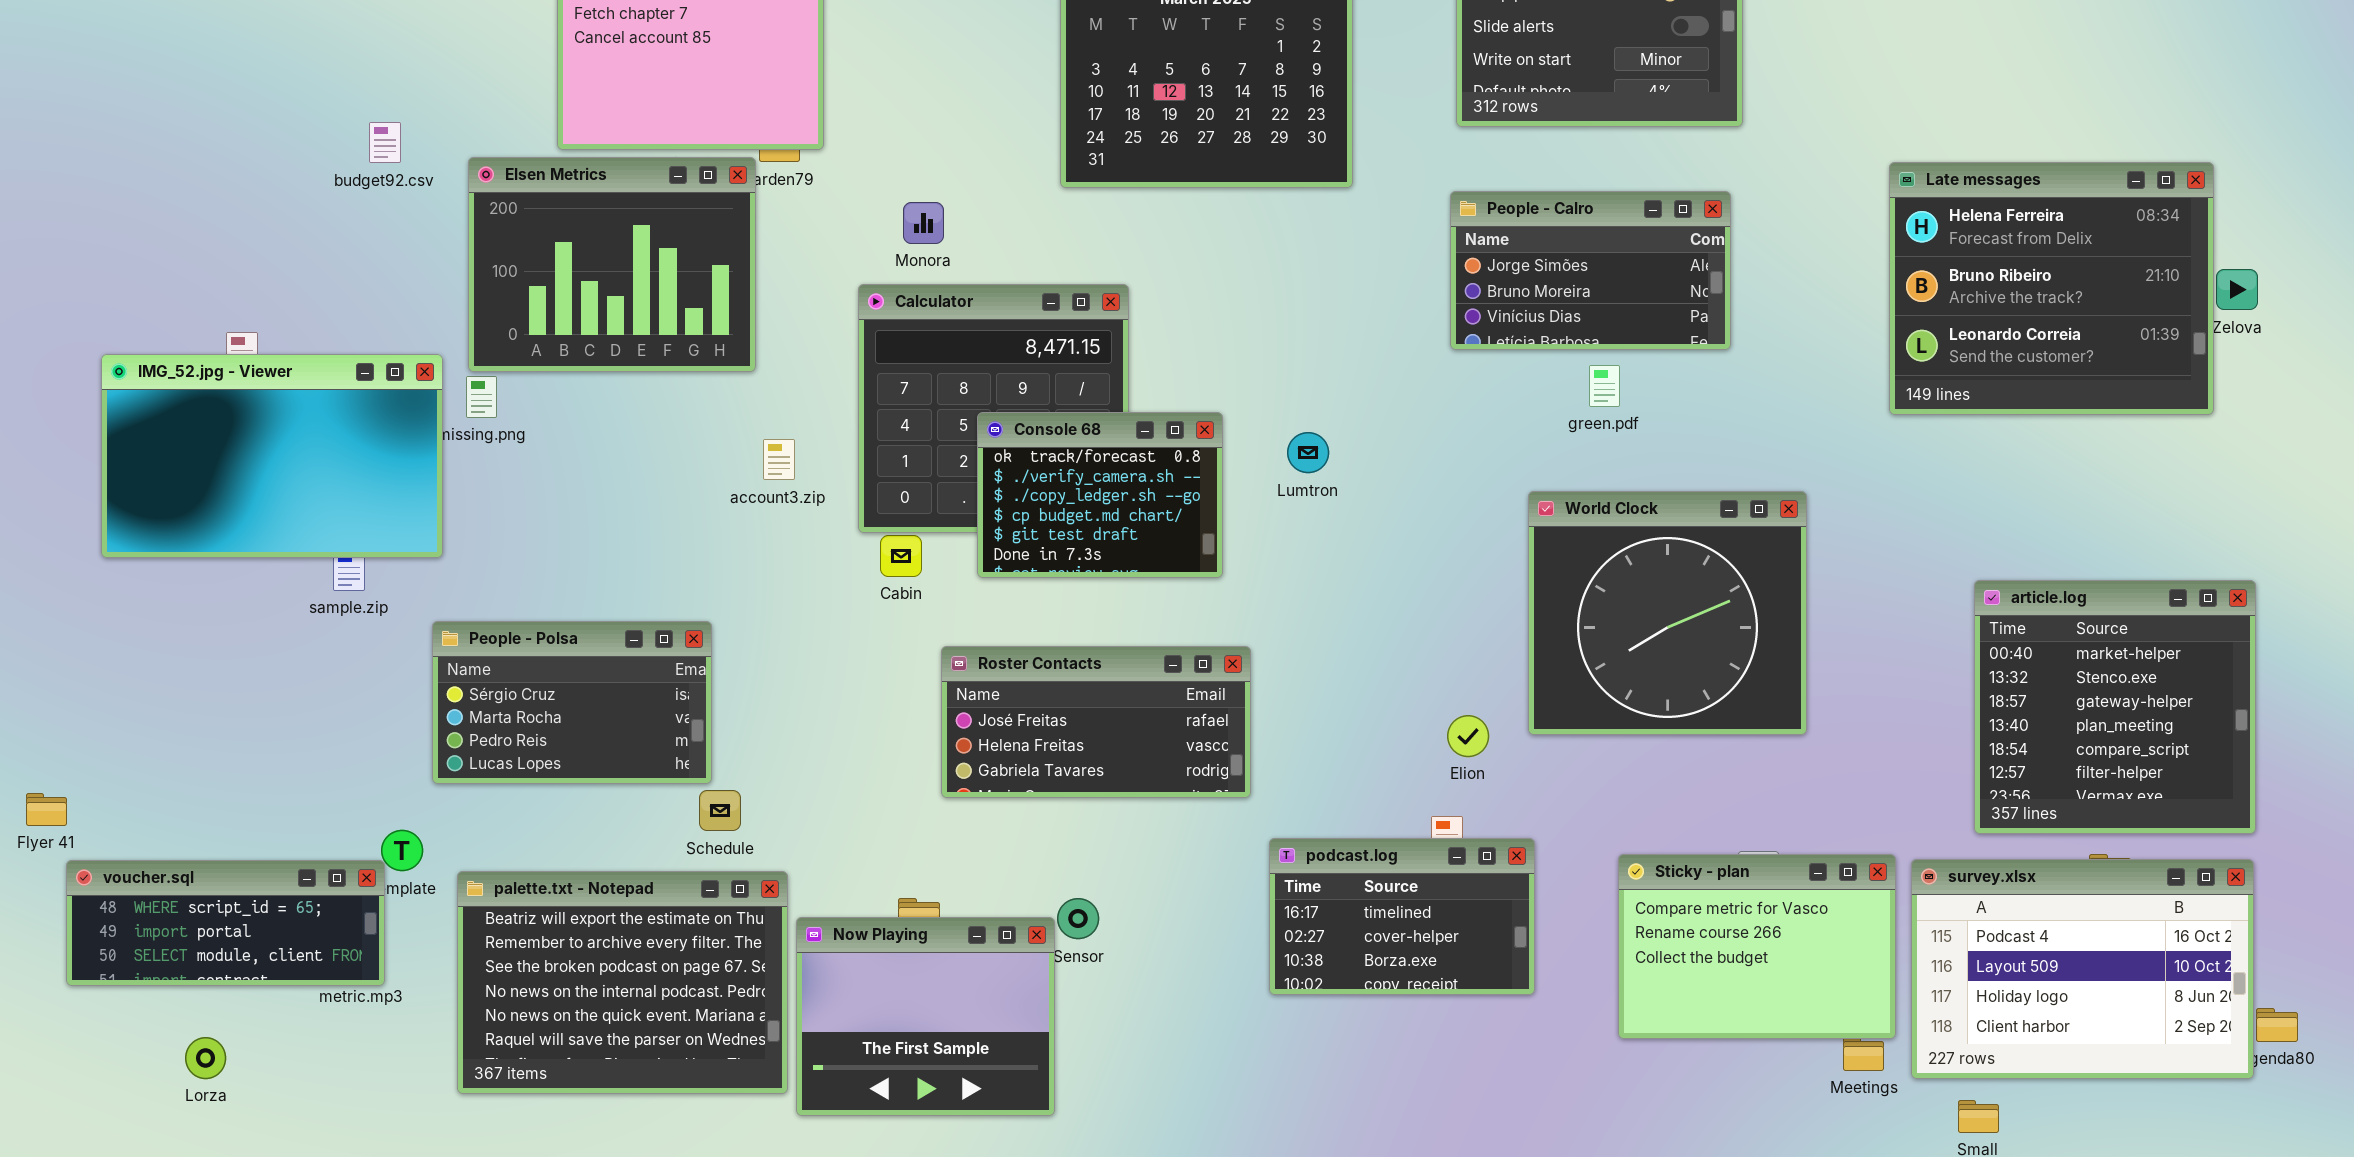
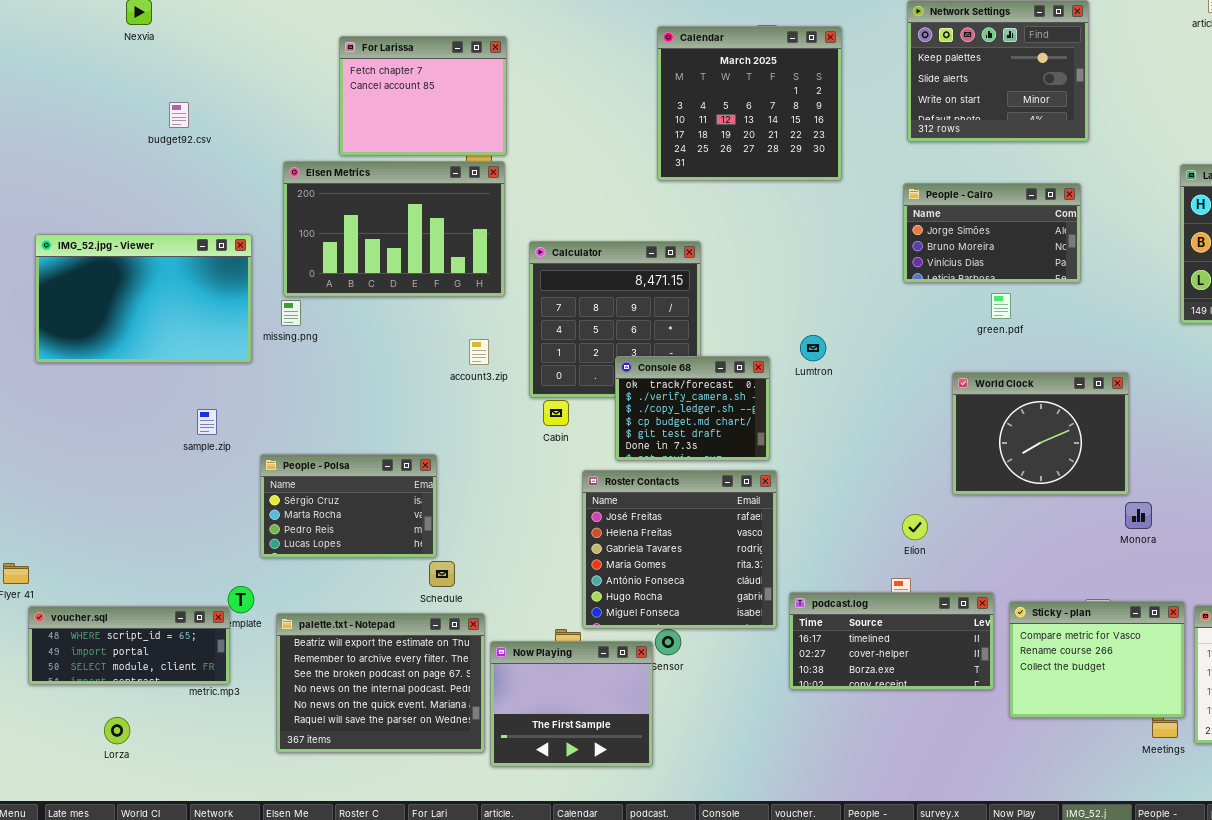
budget92.csv: [369,122,401,163] -> [169,102,189,128], moved
Elsen Metrics: [468,157,756,372] -> [283,161,505,297], resized
Monora: [903,202,944,244] -> [1125,502,1152,529], moved
IMG_52.jpg - Viewer: [101,354,443,558] -> [35,234,252,363], moved
Console 68: [977,412,1223,578] -> [615,356,770,461], moved
World Clock: [1528,491,1807,735] -> [952,372,1129,495], resized
Roster Contacts: [941,646,1251,798] -> [582,470,777,629], resized
podcast.log: [1269,838,1535,995] -> [789,592,994,690], resized

